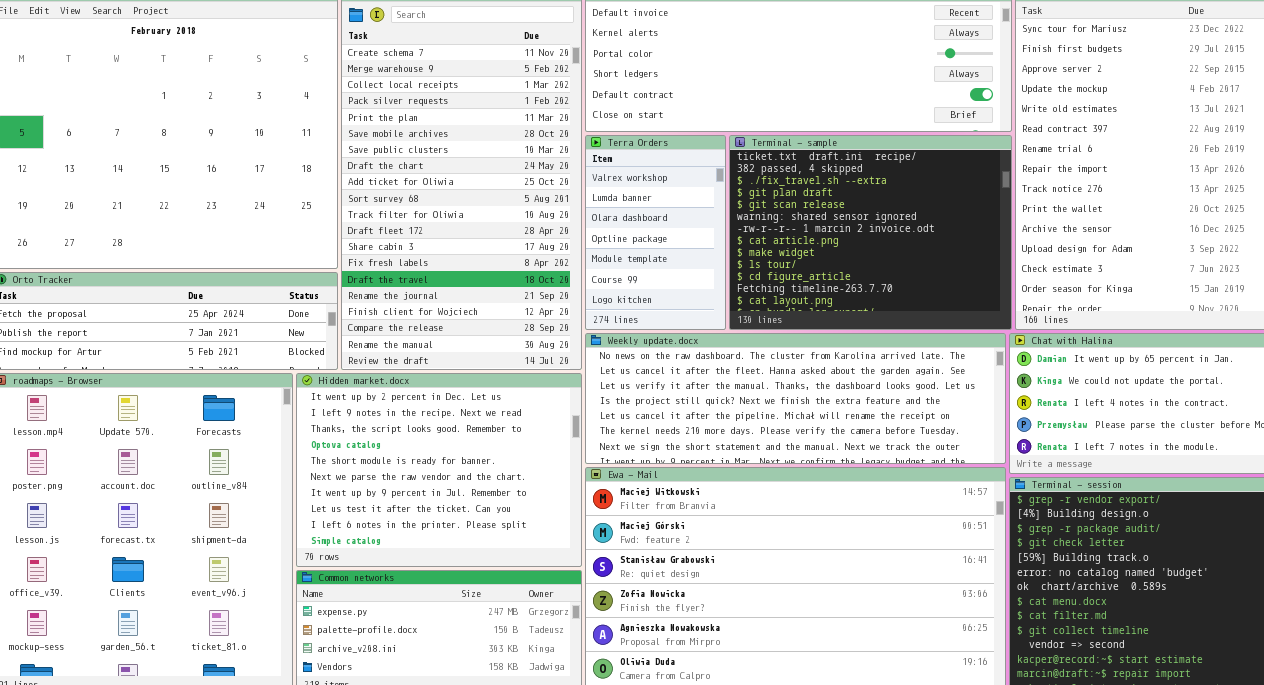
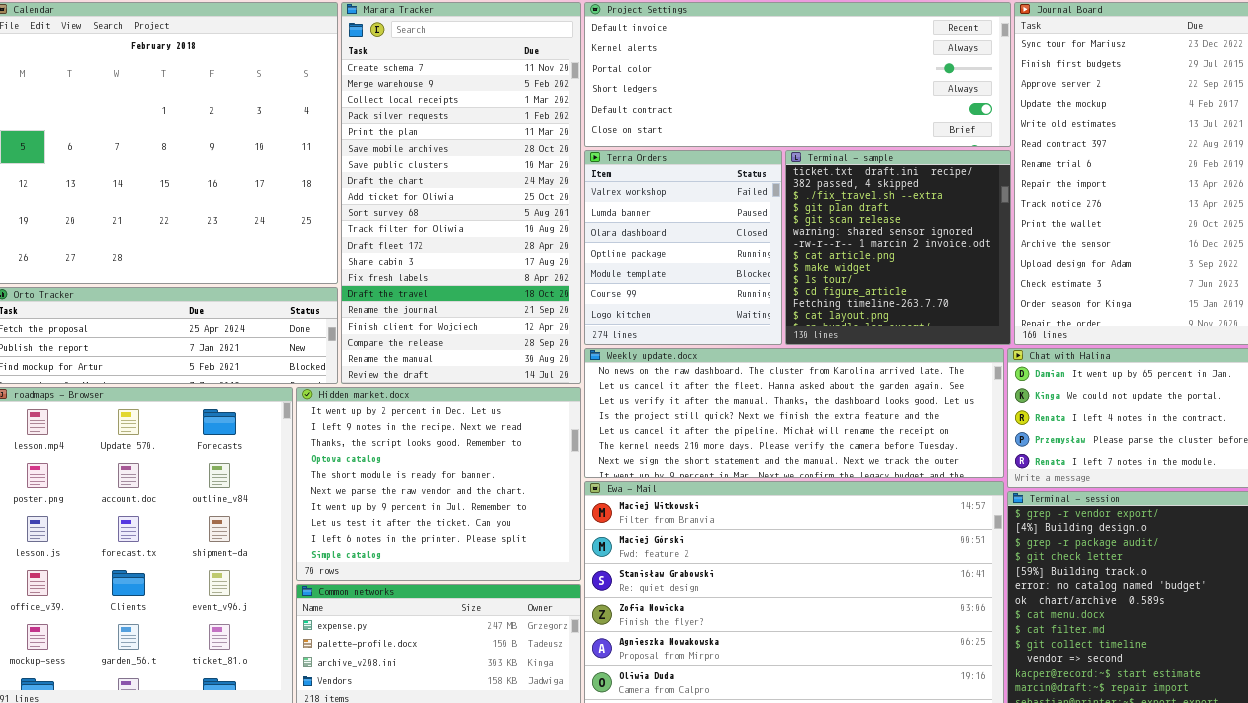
Terra Orders: [585,135,726,330] -> [584,150,782,345], resized
Terminal - sample: [729,135,1012,330] -> [785,150,1011,345], resized

